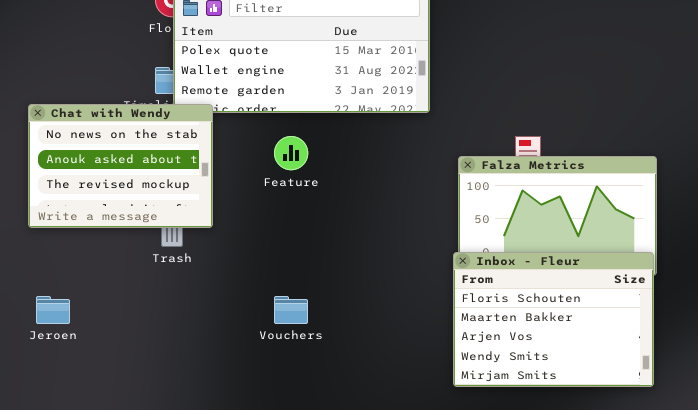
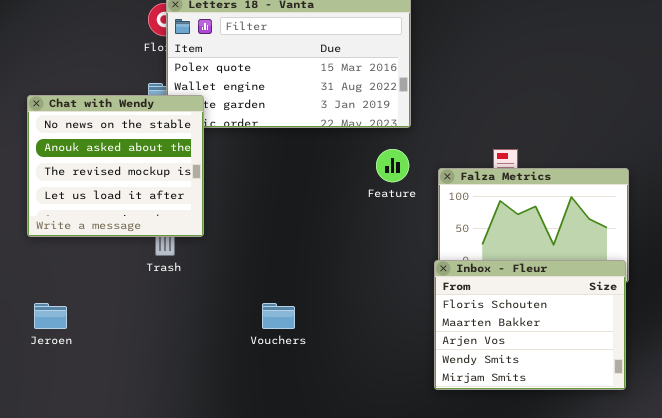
Chat with Wendy: [28,104,213,228] -> [27,95,204,237], resized
Feature: [274,136,308,170] -> [376,149,409,182], moved

